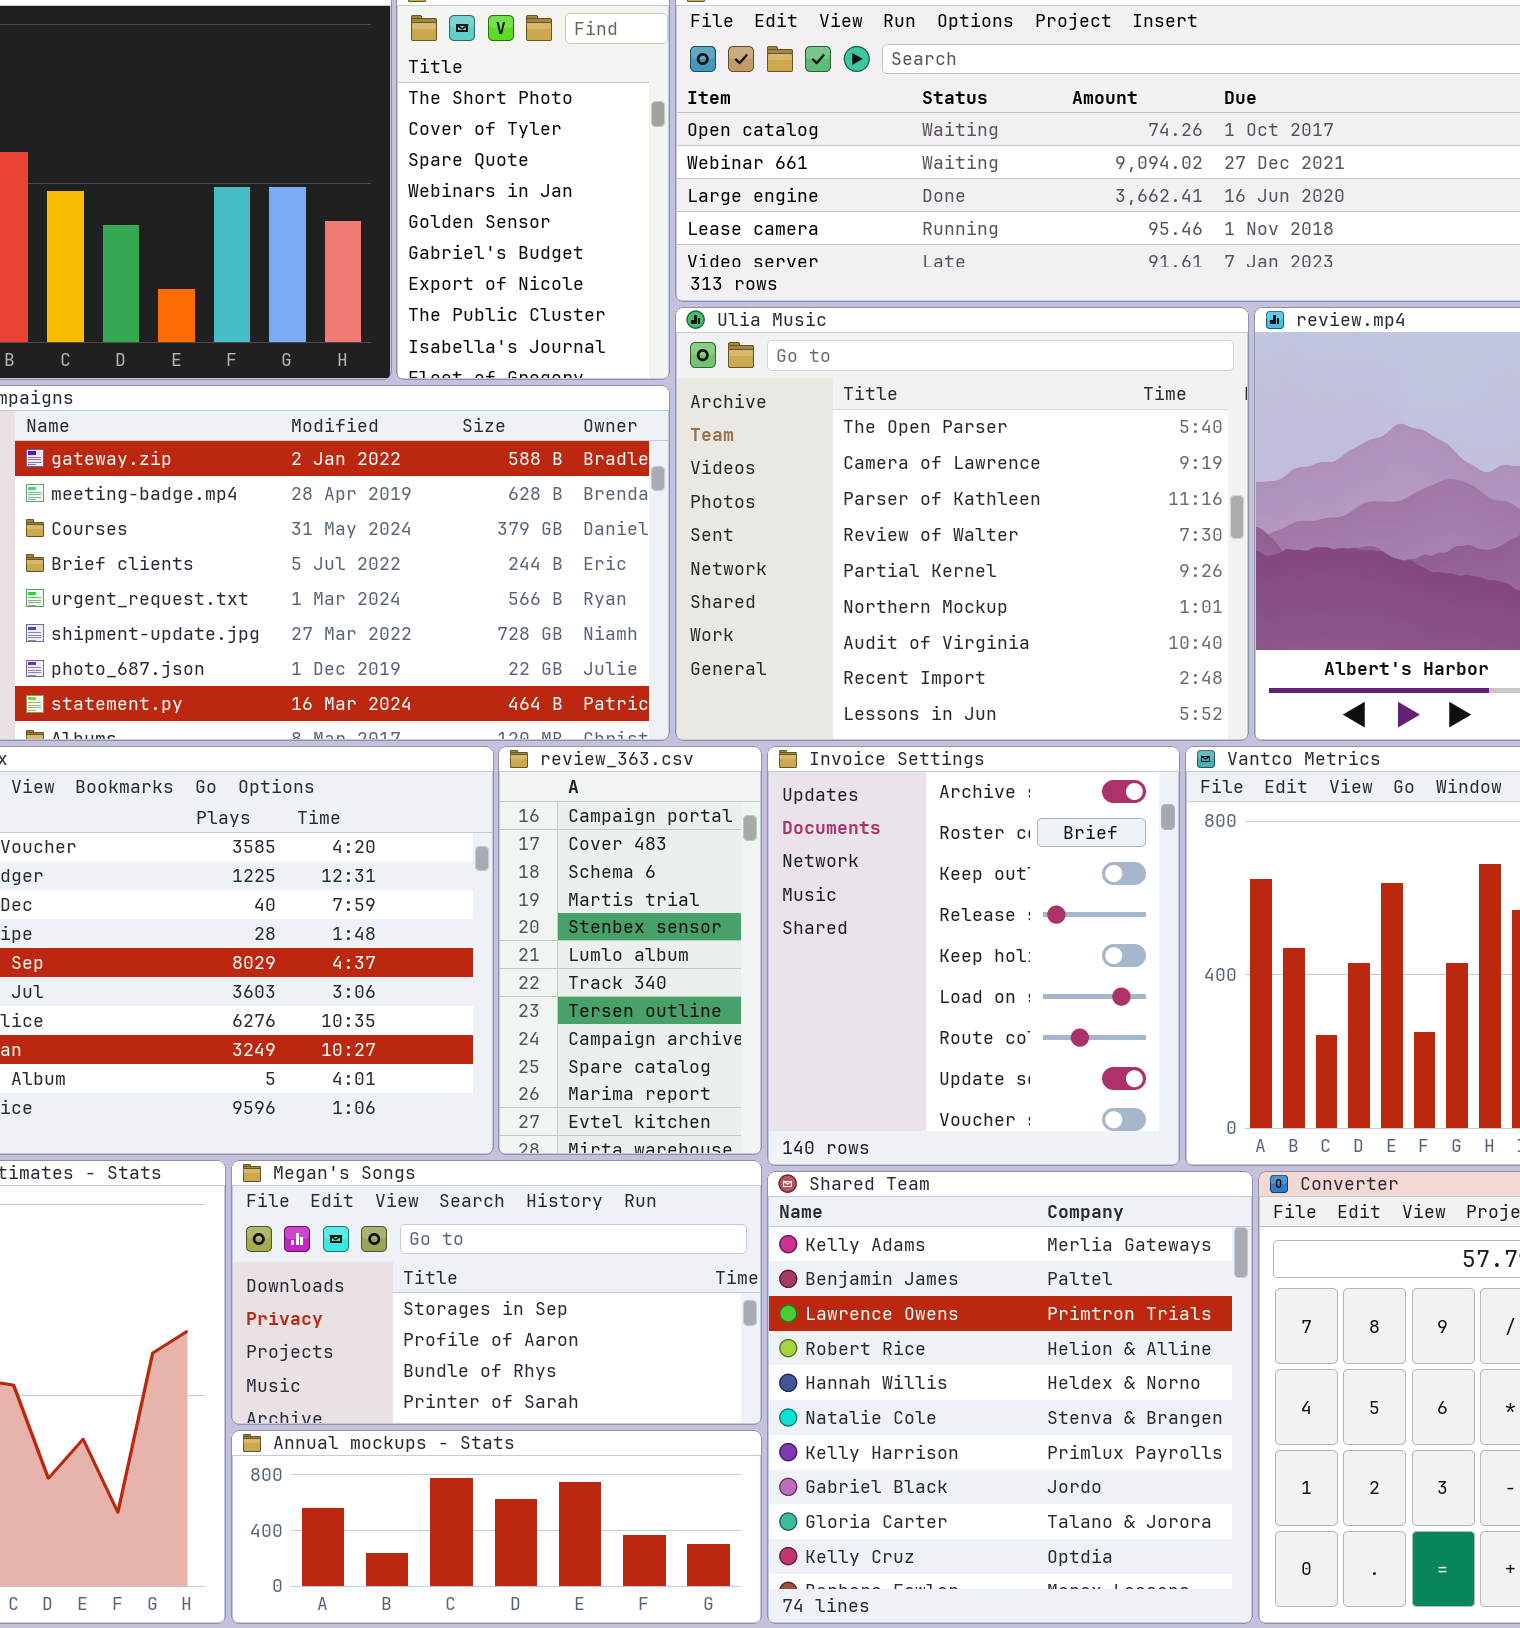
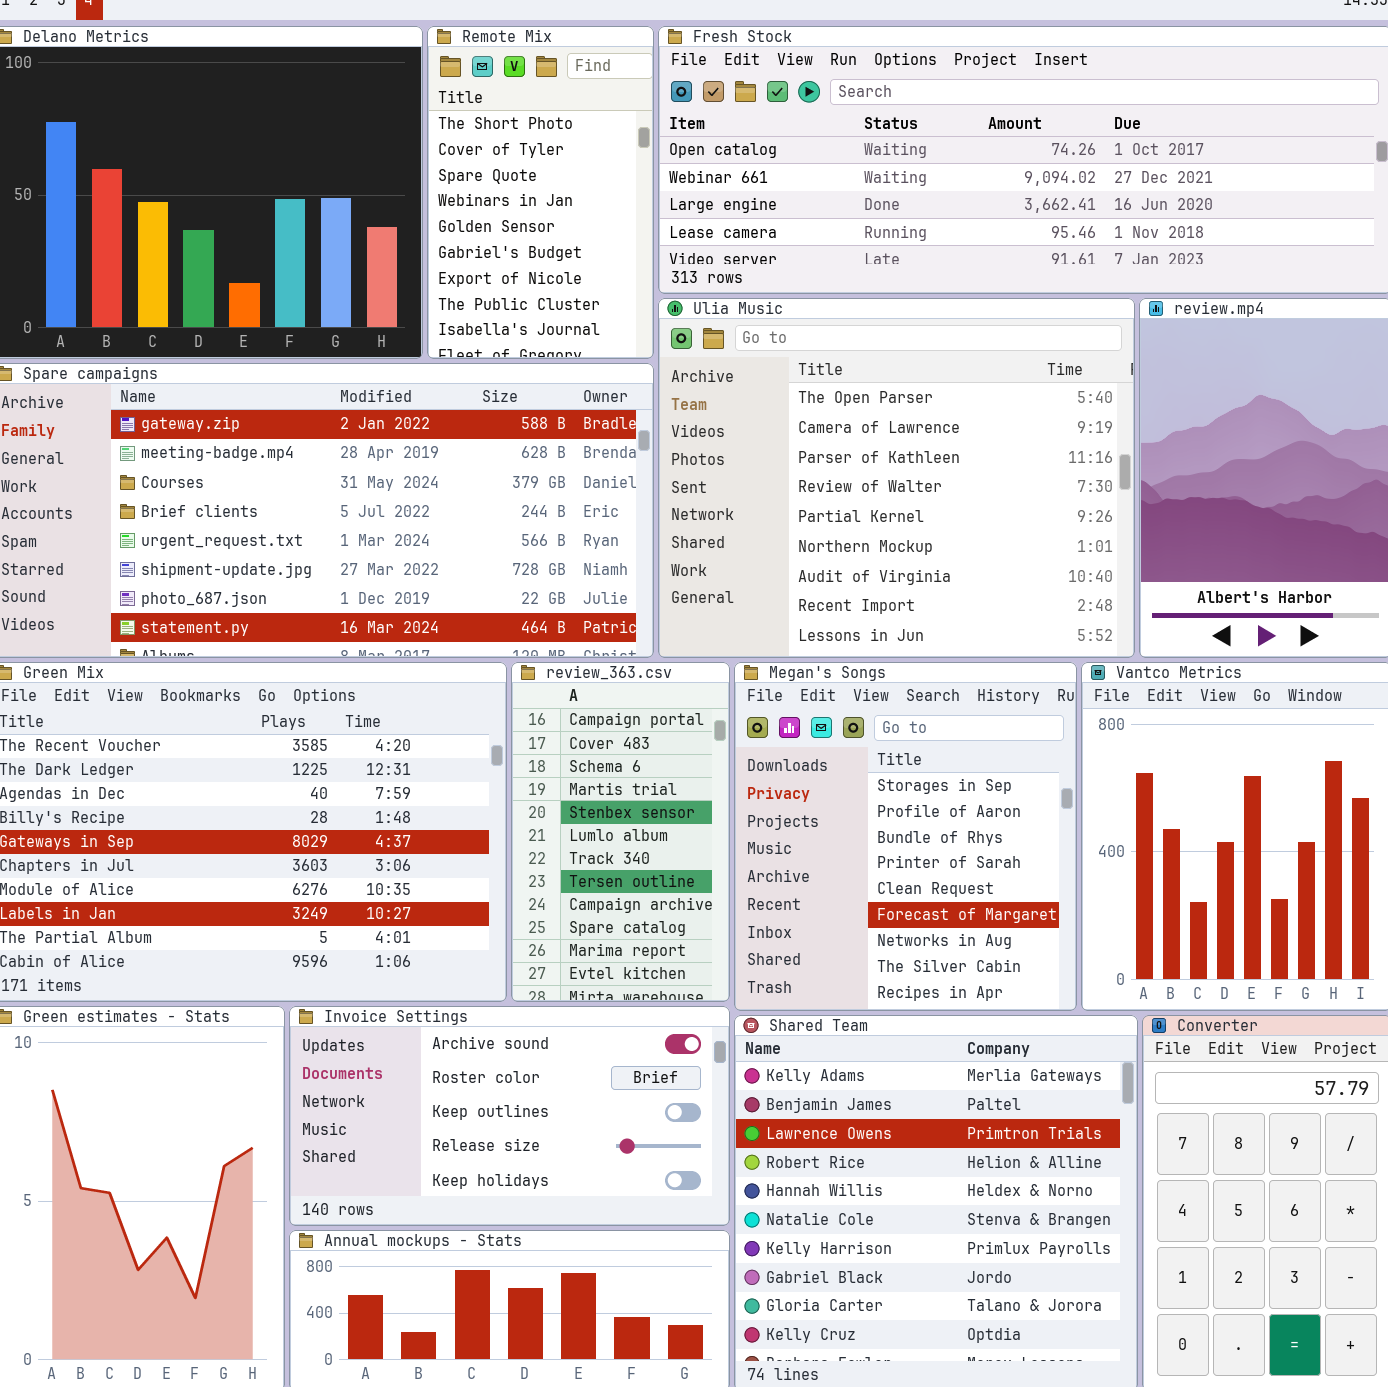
Invoice Settings: [767,746,1180,1166] -> [289,1006,730,1226], moved, resized
Megan's Songs: [231,1160,762,1425] -> [734,662,1077,1011], moved, resized

